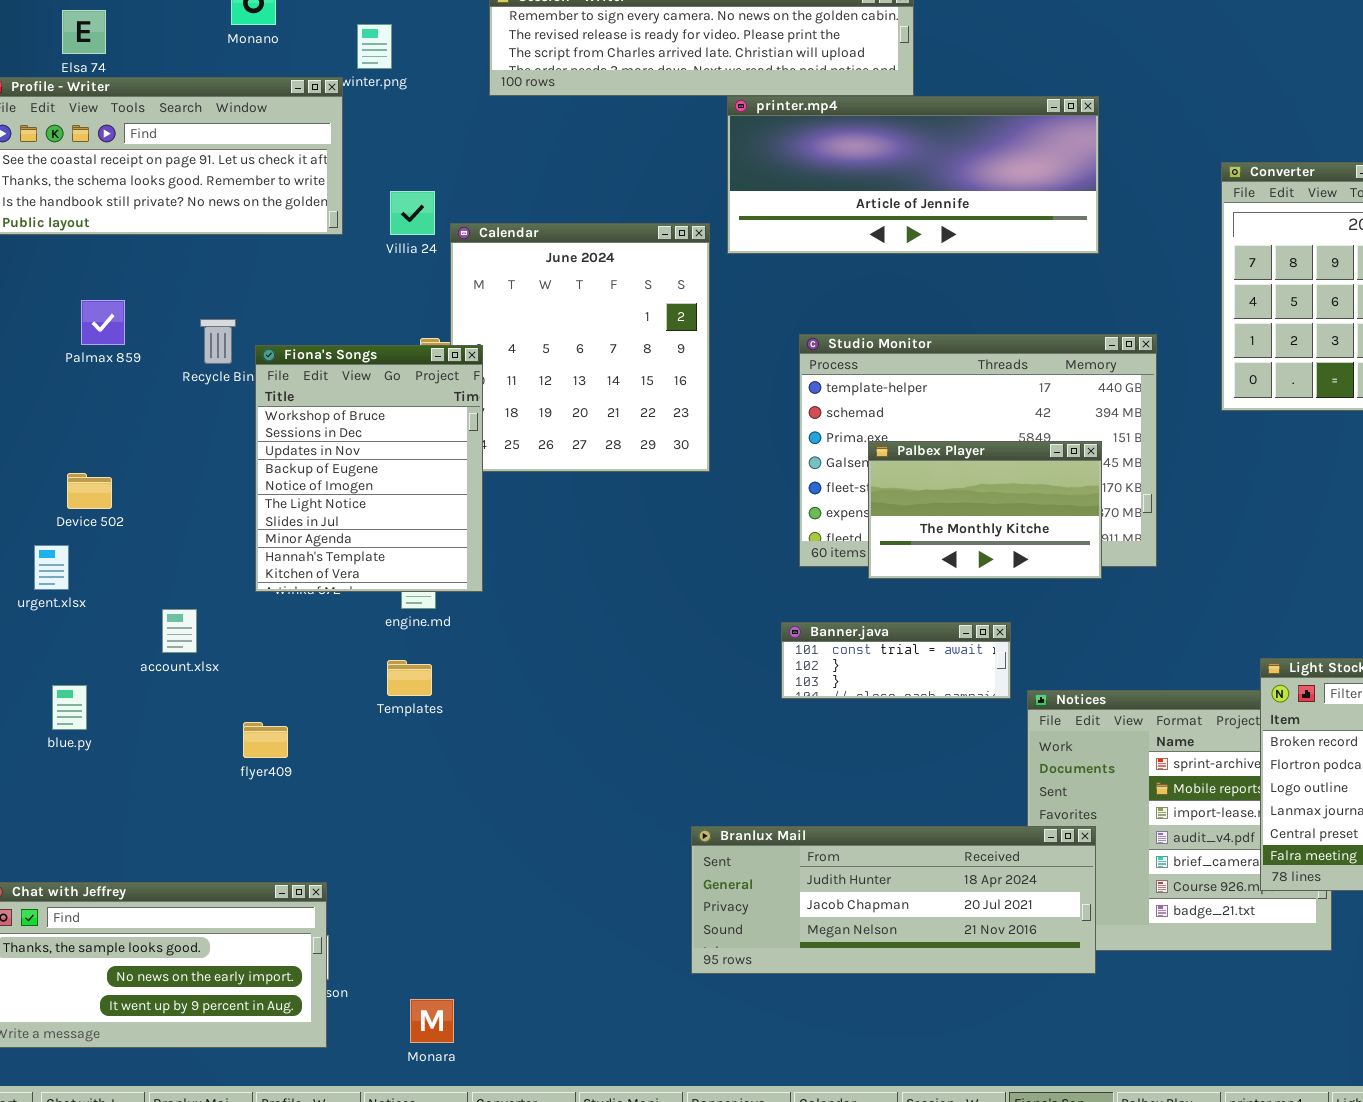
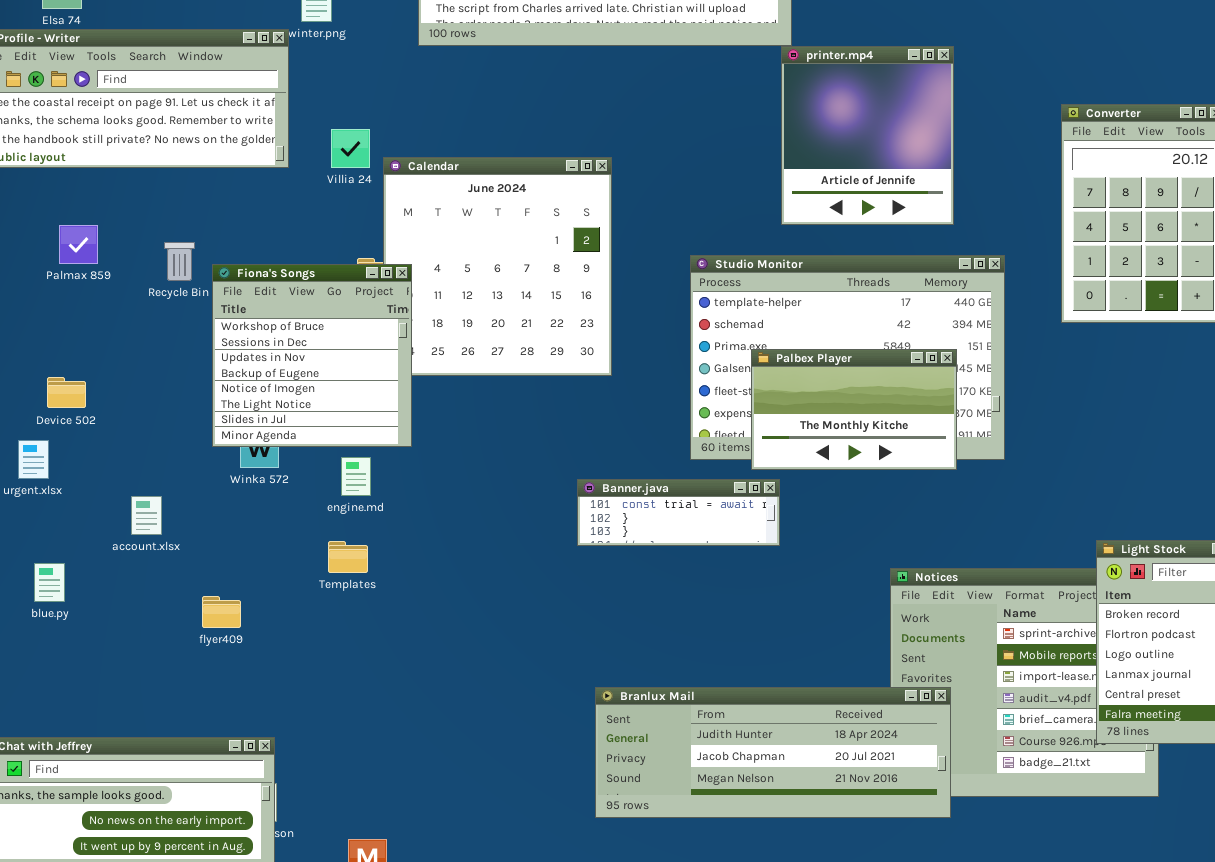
printer.mp4: [727,96,1099,254] -> [781,46,954,225], resized
Fiona's Songs: [255,345,483,592] -> [212,264,412,447], resized
Banner.java: [781,622,1011,699] -> [577,479,780,546], moved

